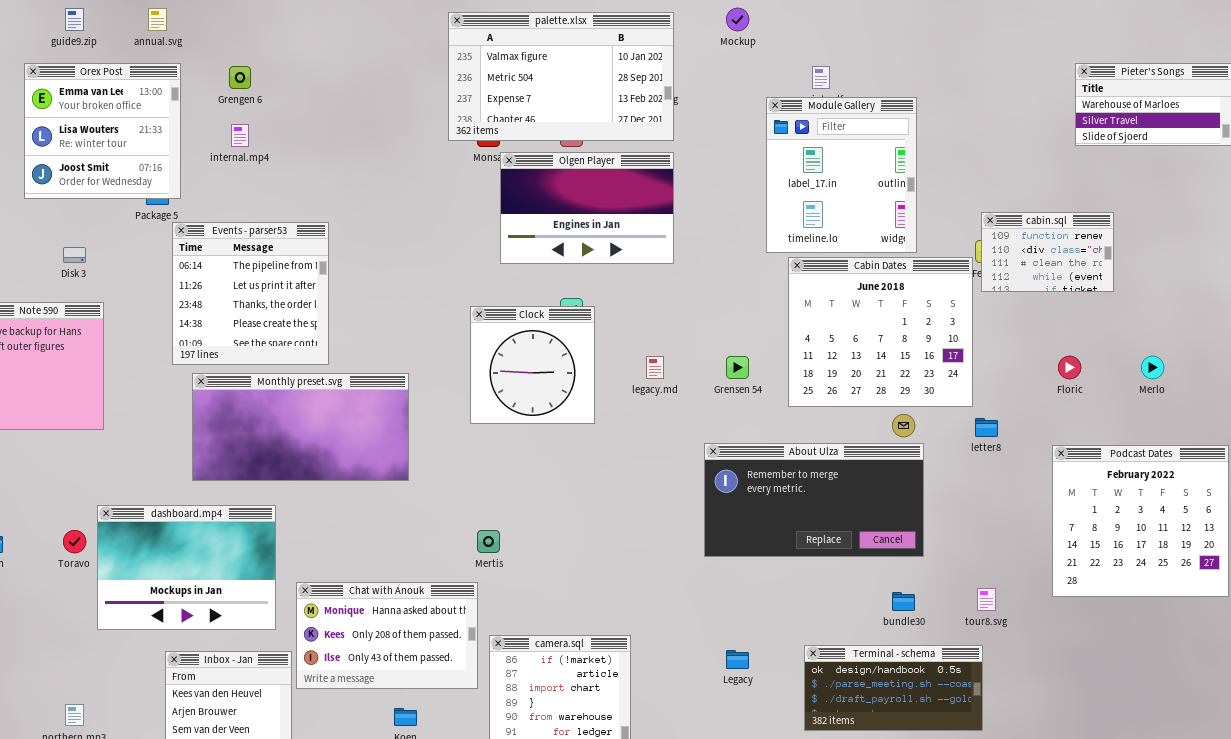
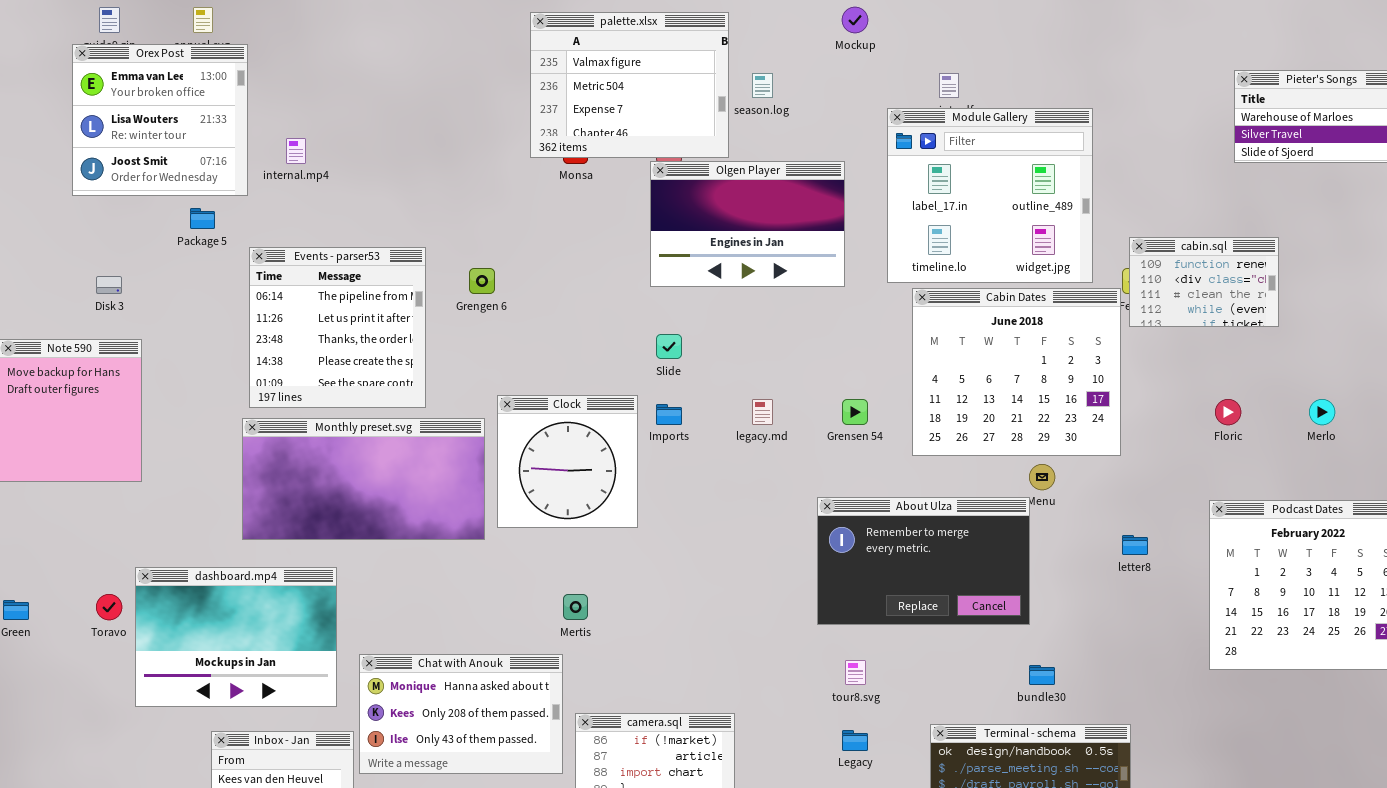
palette.xlsx: [448,12,674,141] -> [530,12,729,158], resized
Orex Post: [24,63,181,199] -> [72,44,248,196], moved
Grengen 6: [229,66,251,89] -> [469,268,495,294], moved
Module Gallery: [766,97,917,253] -> [887,108,1093,283], resized
Olgen Player: [500,152,674,264] -> [650,161,845,287], moved
Events - parser53: [172,222,329,365] -> [249,247,426,408], moved
Clock: [470,306,595,424] -> [497,395,638,528], moved
letter8: [975,418,998,437] -> [1122,535,1148,555], moved
About Ulza: [704,443,924,557] -> [817,497,1030,625], resized
tour8.svg: [977,588,996,611] -> [845,660,866,685], moved

